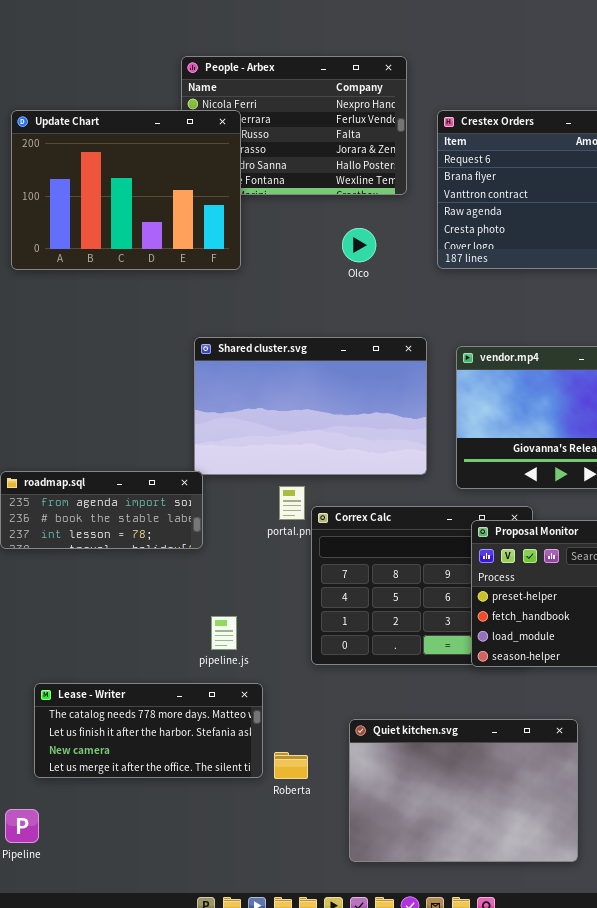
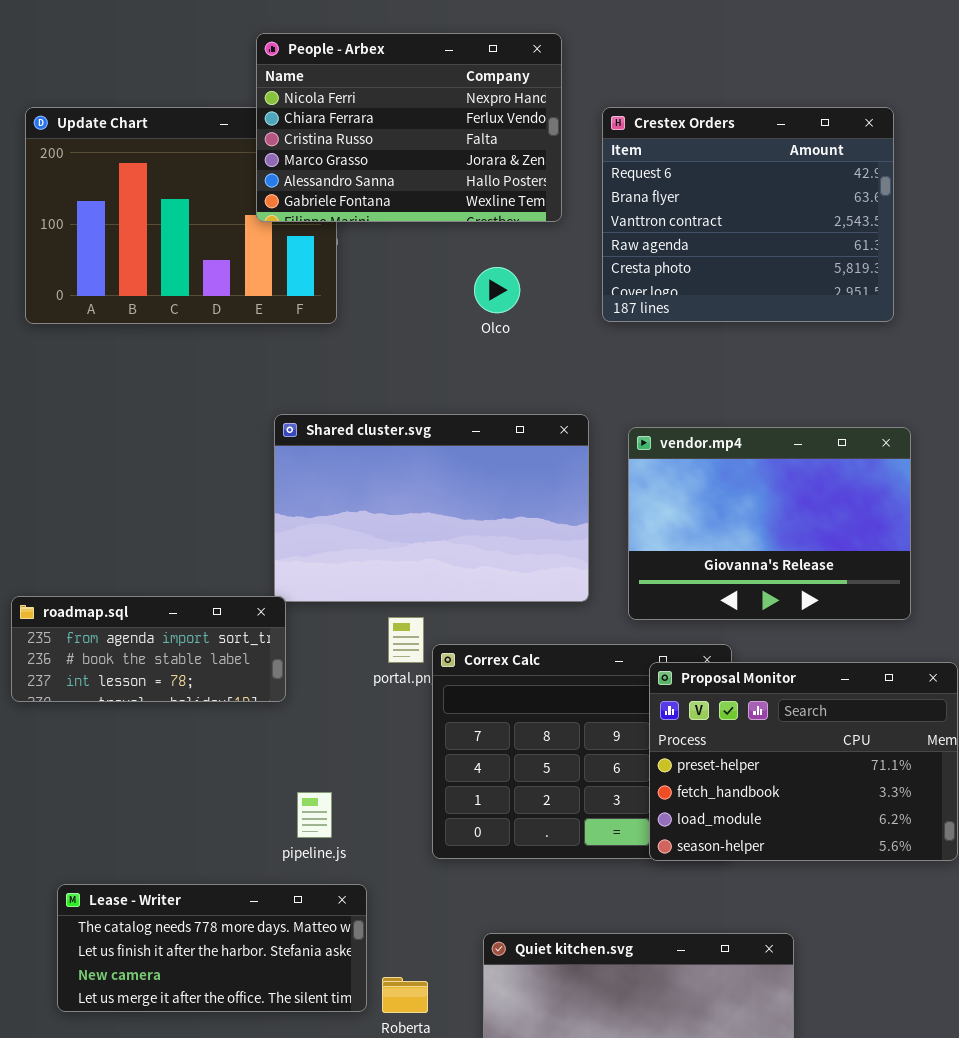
People - Arbex: [181,56,407,195] -> [256,33,562,222], raised

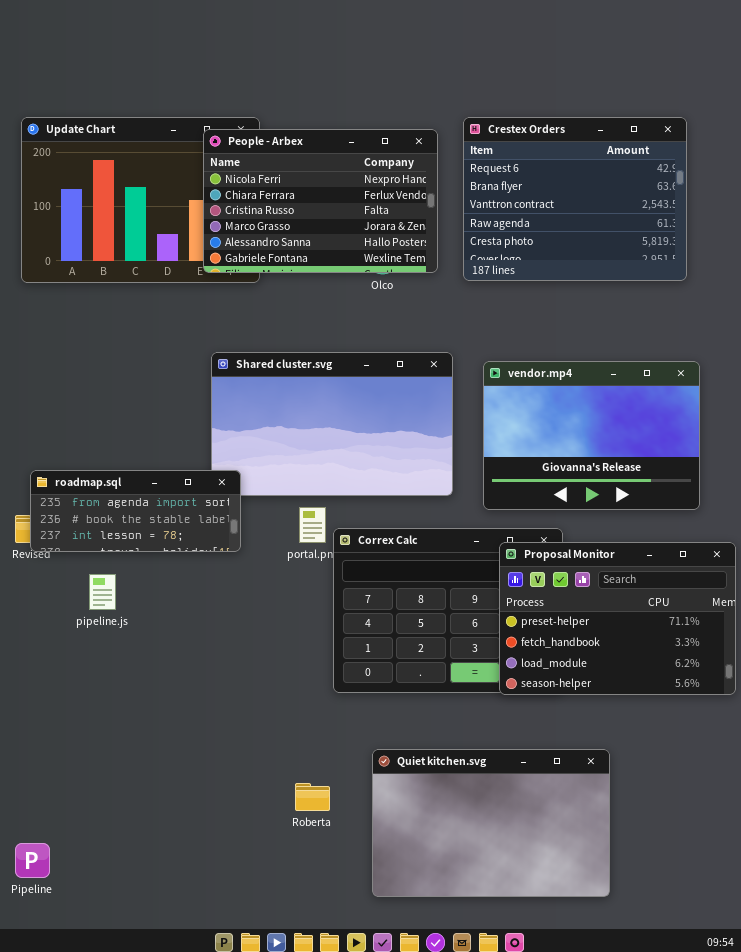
People - Arbex: [256,33,562,222] -> [203,129,438,273], moved
roadmap.sql: [11,596,286,702] -> [30,470,241,552], moved
pipeline.js: [297,792,332,838] -> [89,574,116,610], moved
Lease - Writer: [57,884,367,1012] -> none, closed

